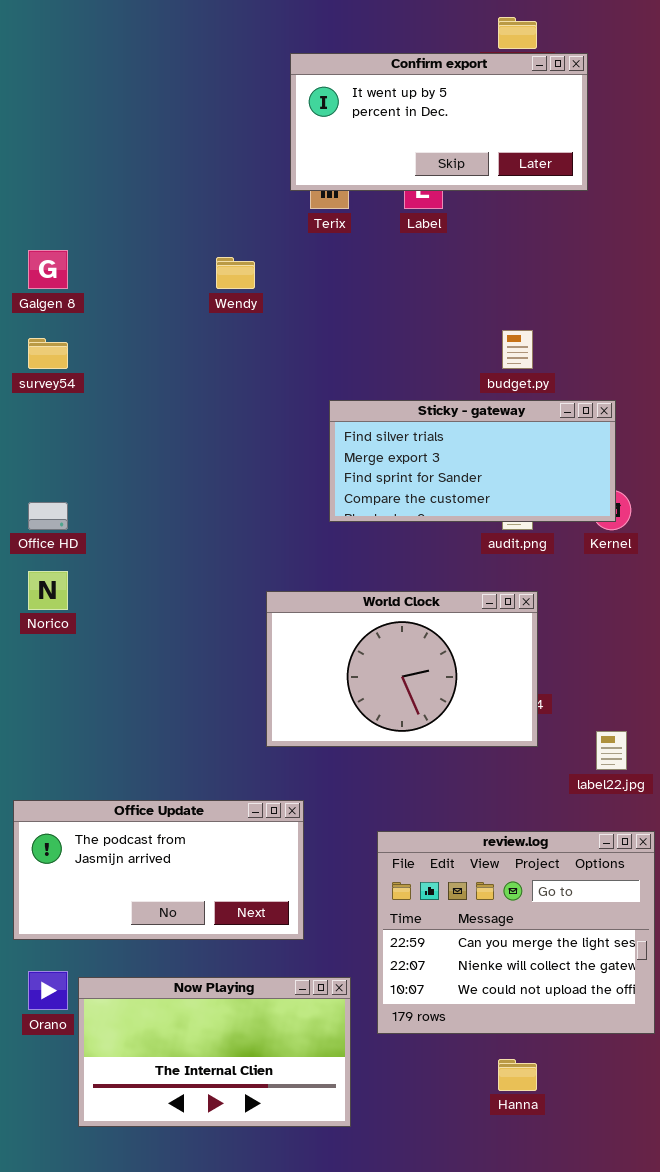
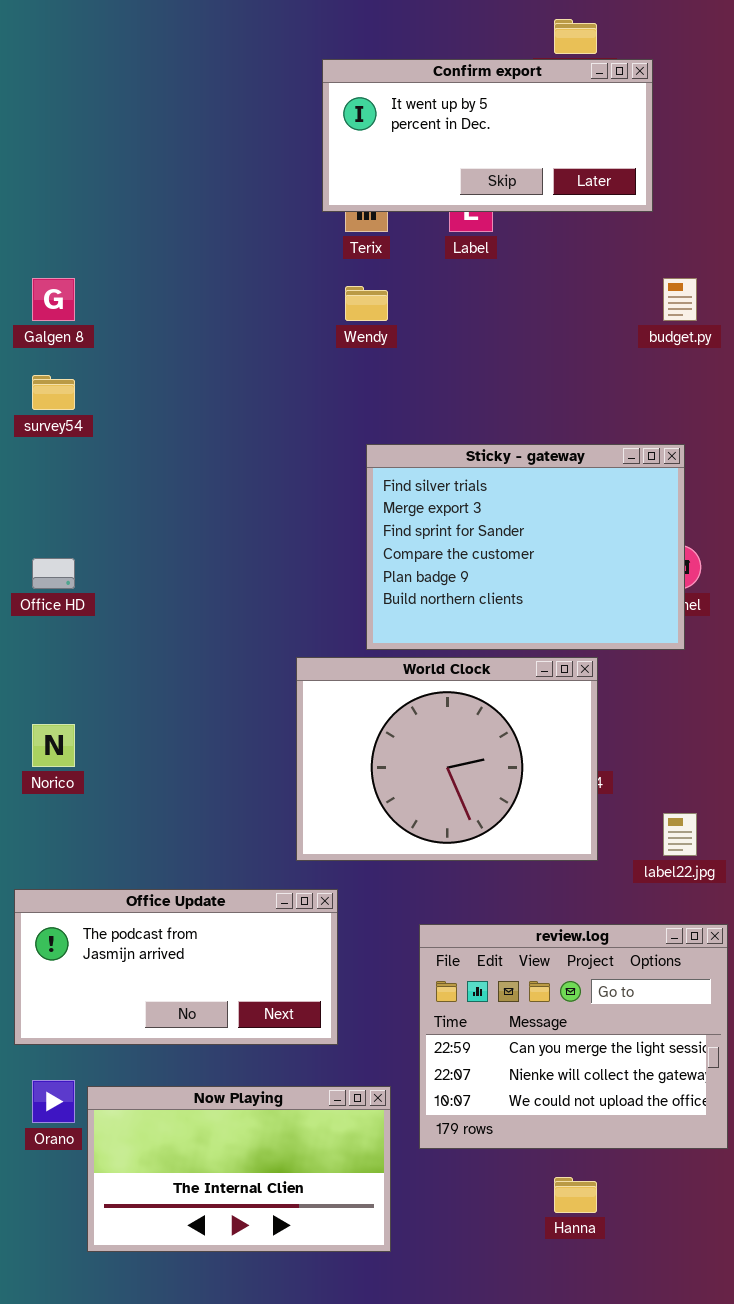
Wendy: [216,257,255,289] -> [345,286,388,321], moved
budget.py: [502,330,533,369] -> [663,278,697,321], moved
Sticky - gateway: [329,400,616,522] -> [366,444,685,650], resized
Norico: [28,571,68,610] -> [32,724,75,767], moved
World Clock: [266,591,538,747] -> [296,657,598,861], resized

